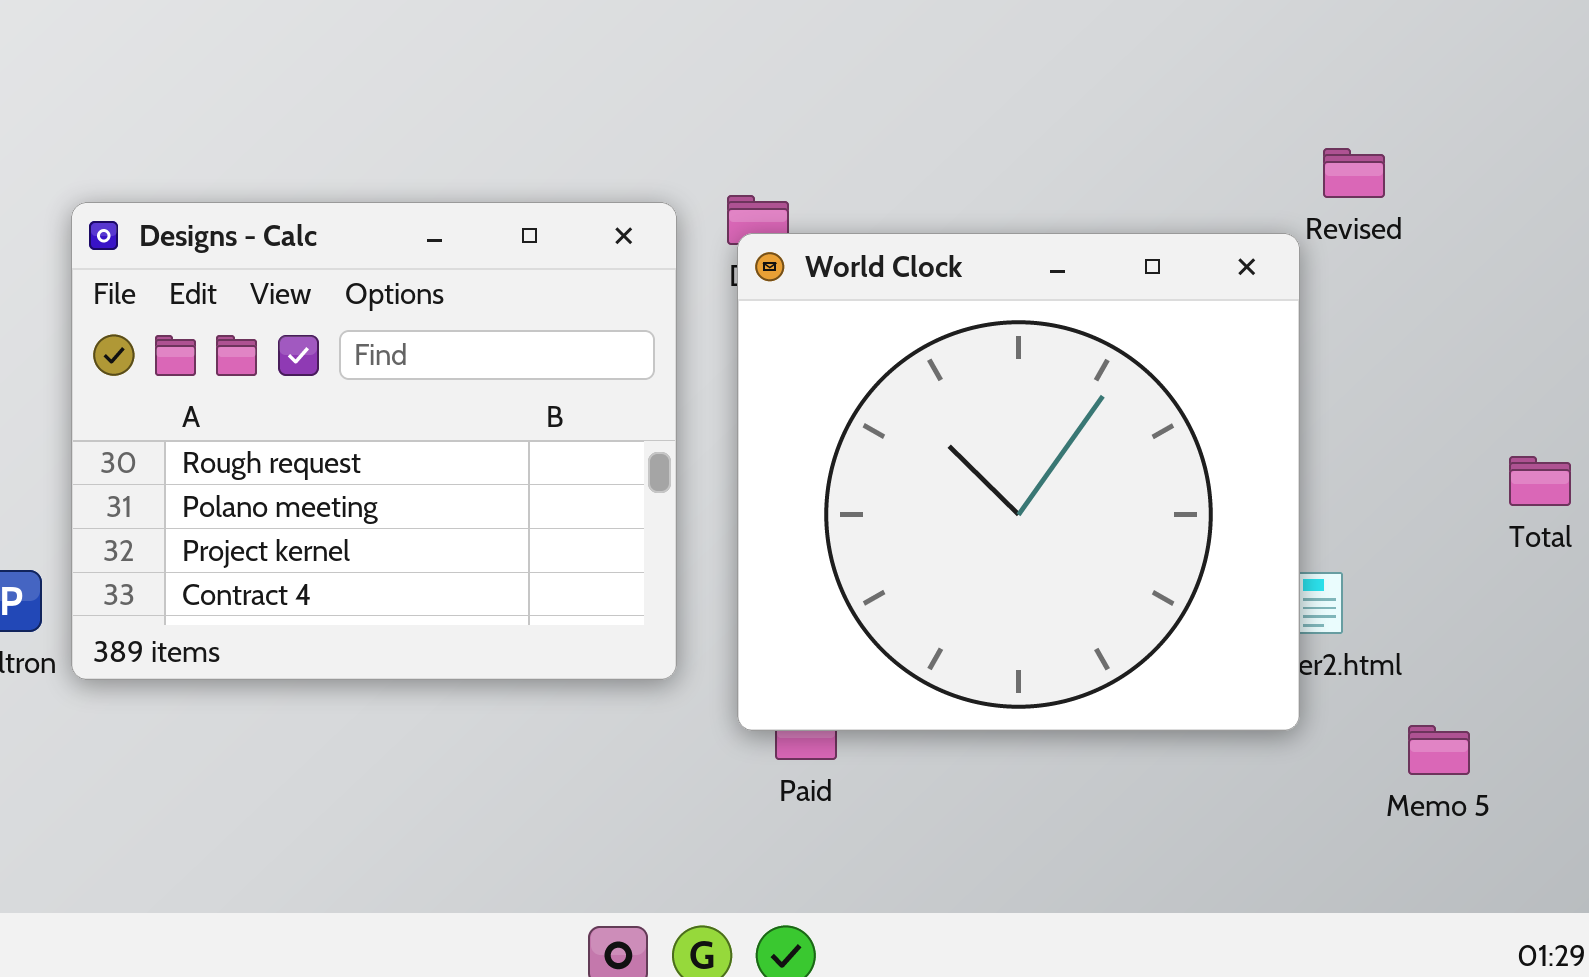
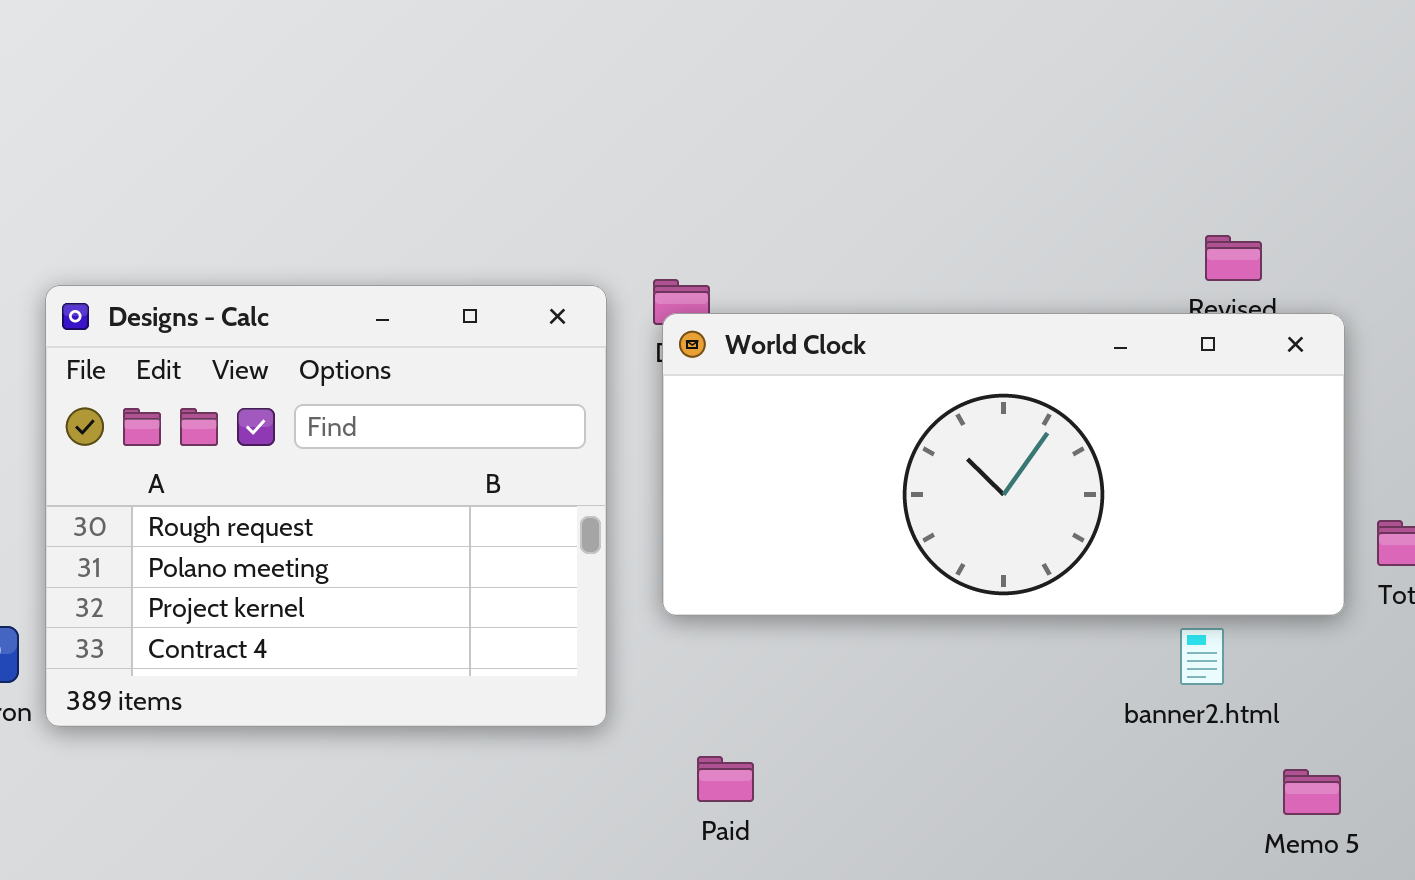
World Clock: [737,233,1300,731] -> [662,313,1345,616], resized

